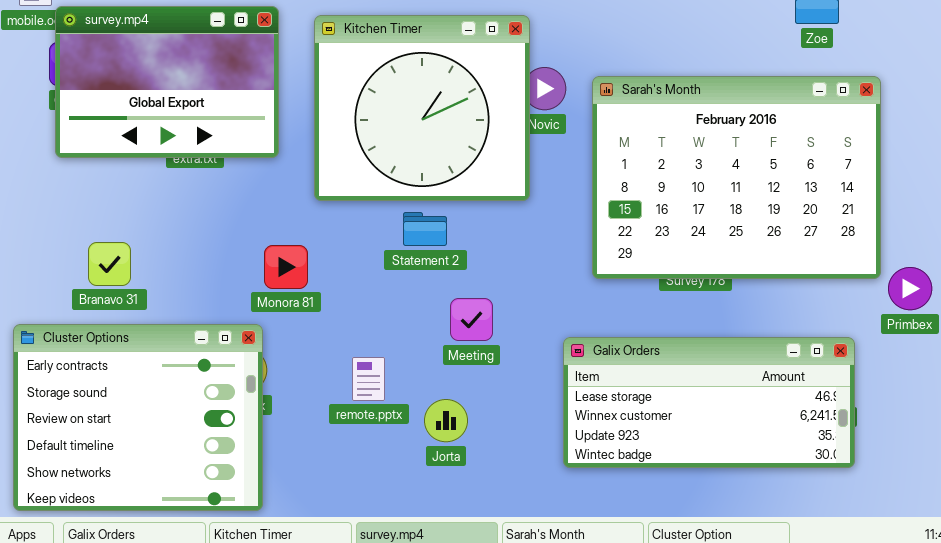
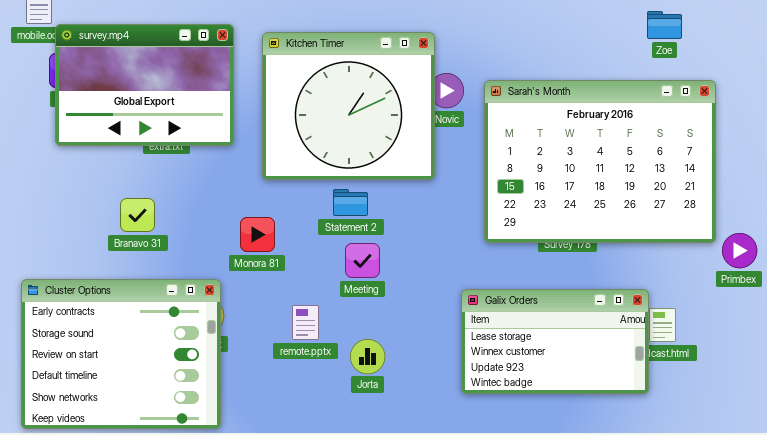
Branavo 31: [88,242,131,286] -> [120,198,155,232], moved
Monora 81: [264,245,308,289] -> [240,217,275,252], moved
Meeting: [450,298,493,341] -> [345,243,380,278], moved
Galix Orders: [563,337,855,468] -> [461,289,649,394], resized

